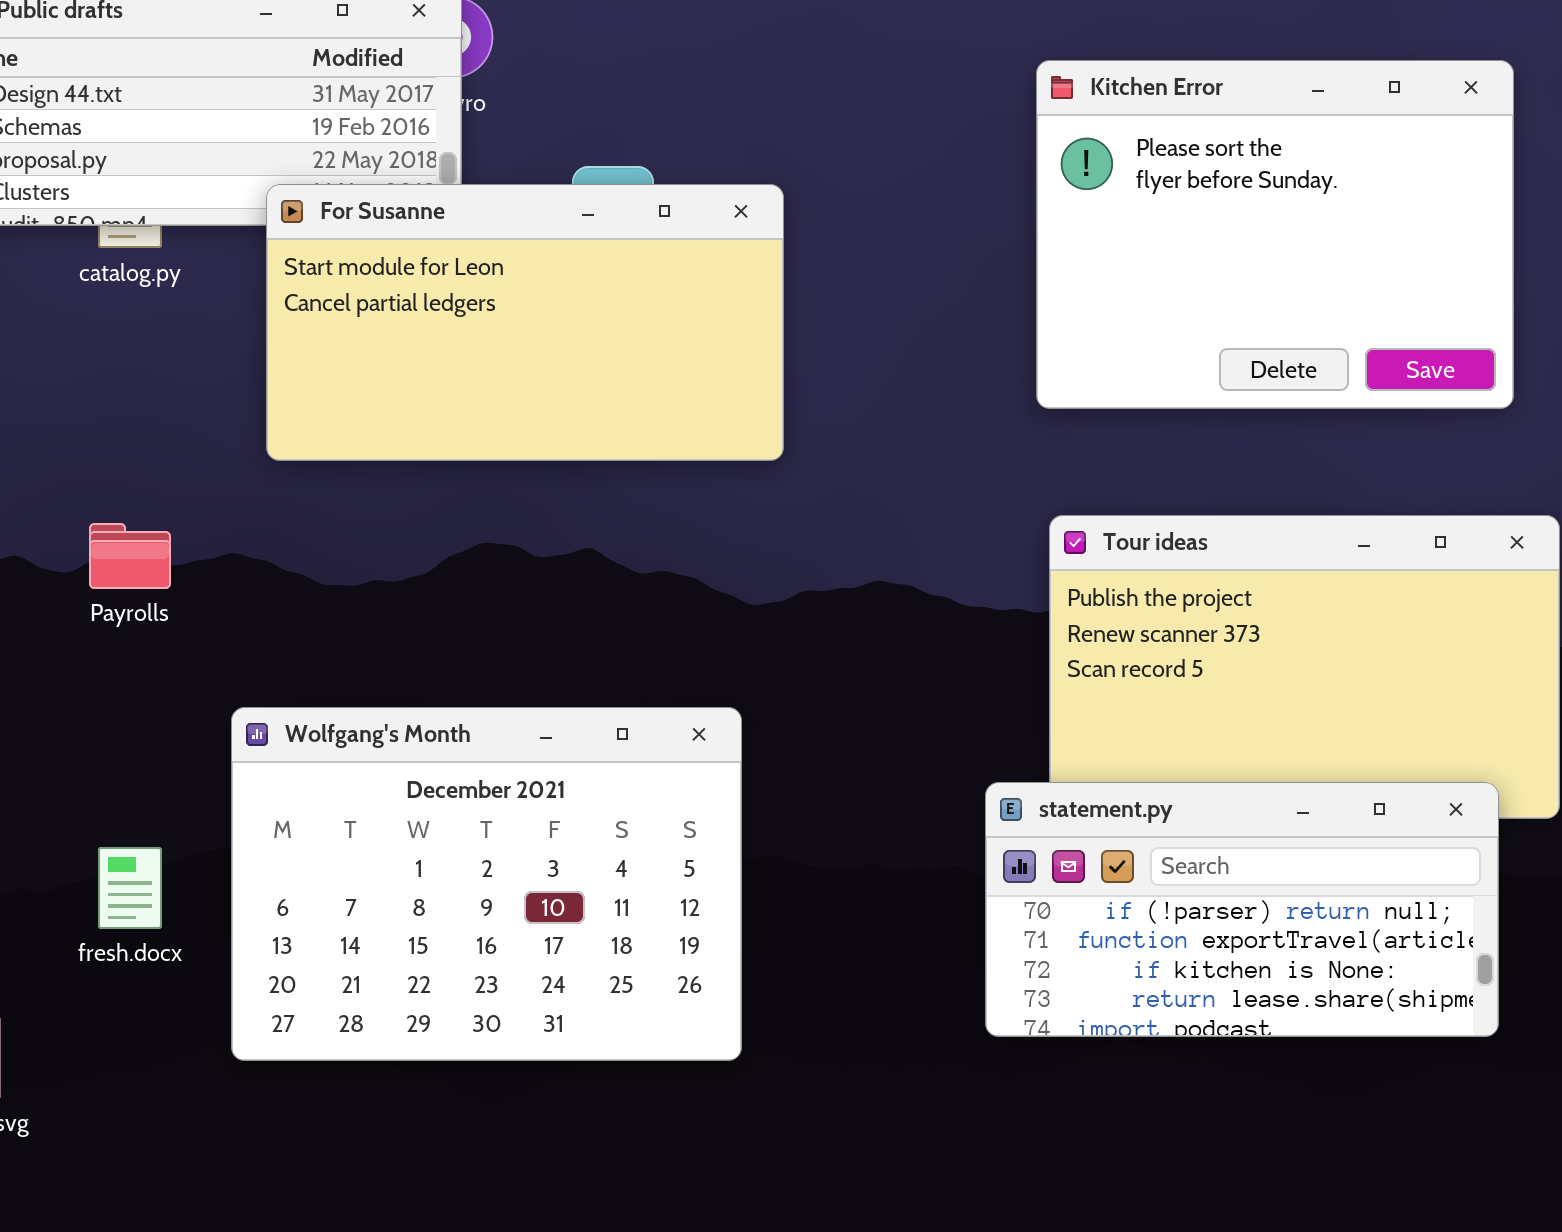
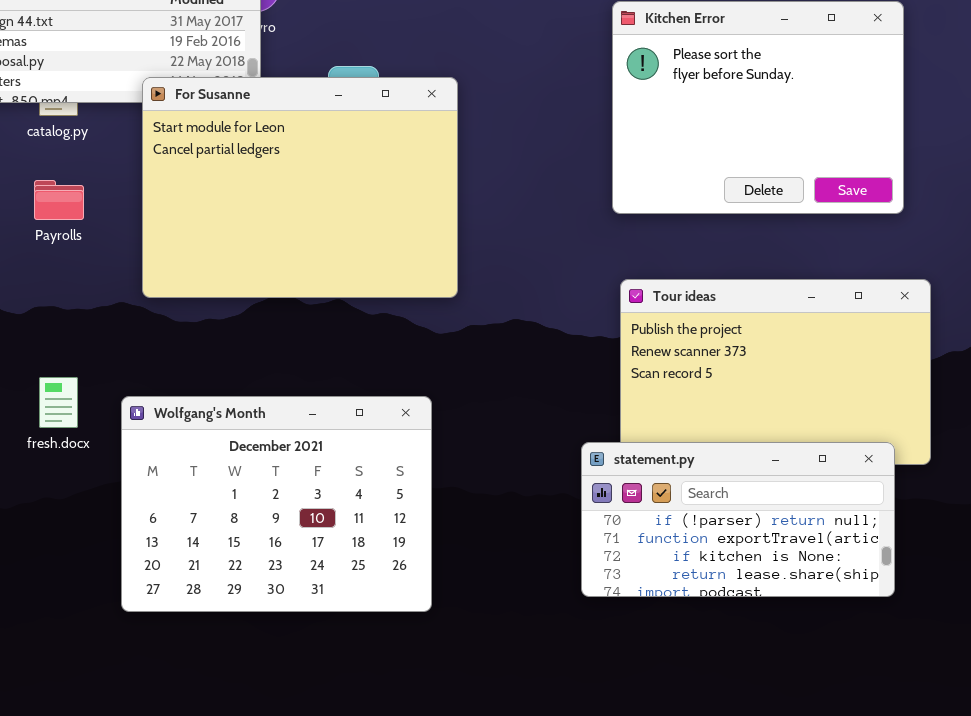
For Susanne: [266,184,784,461] -> [142,77,458,298], resized
Payrolls: [89,523,171,589] -> [34,180,84,220], moved
fresh.docx: [98,847,162,929] -> [39,377,78,428], moved

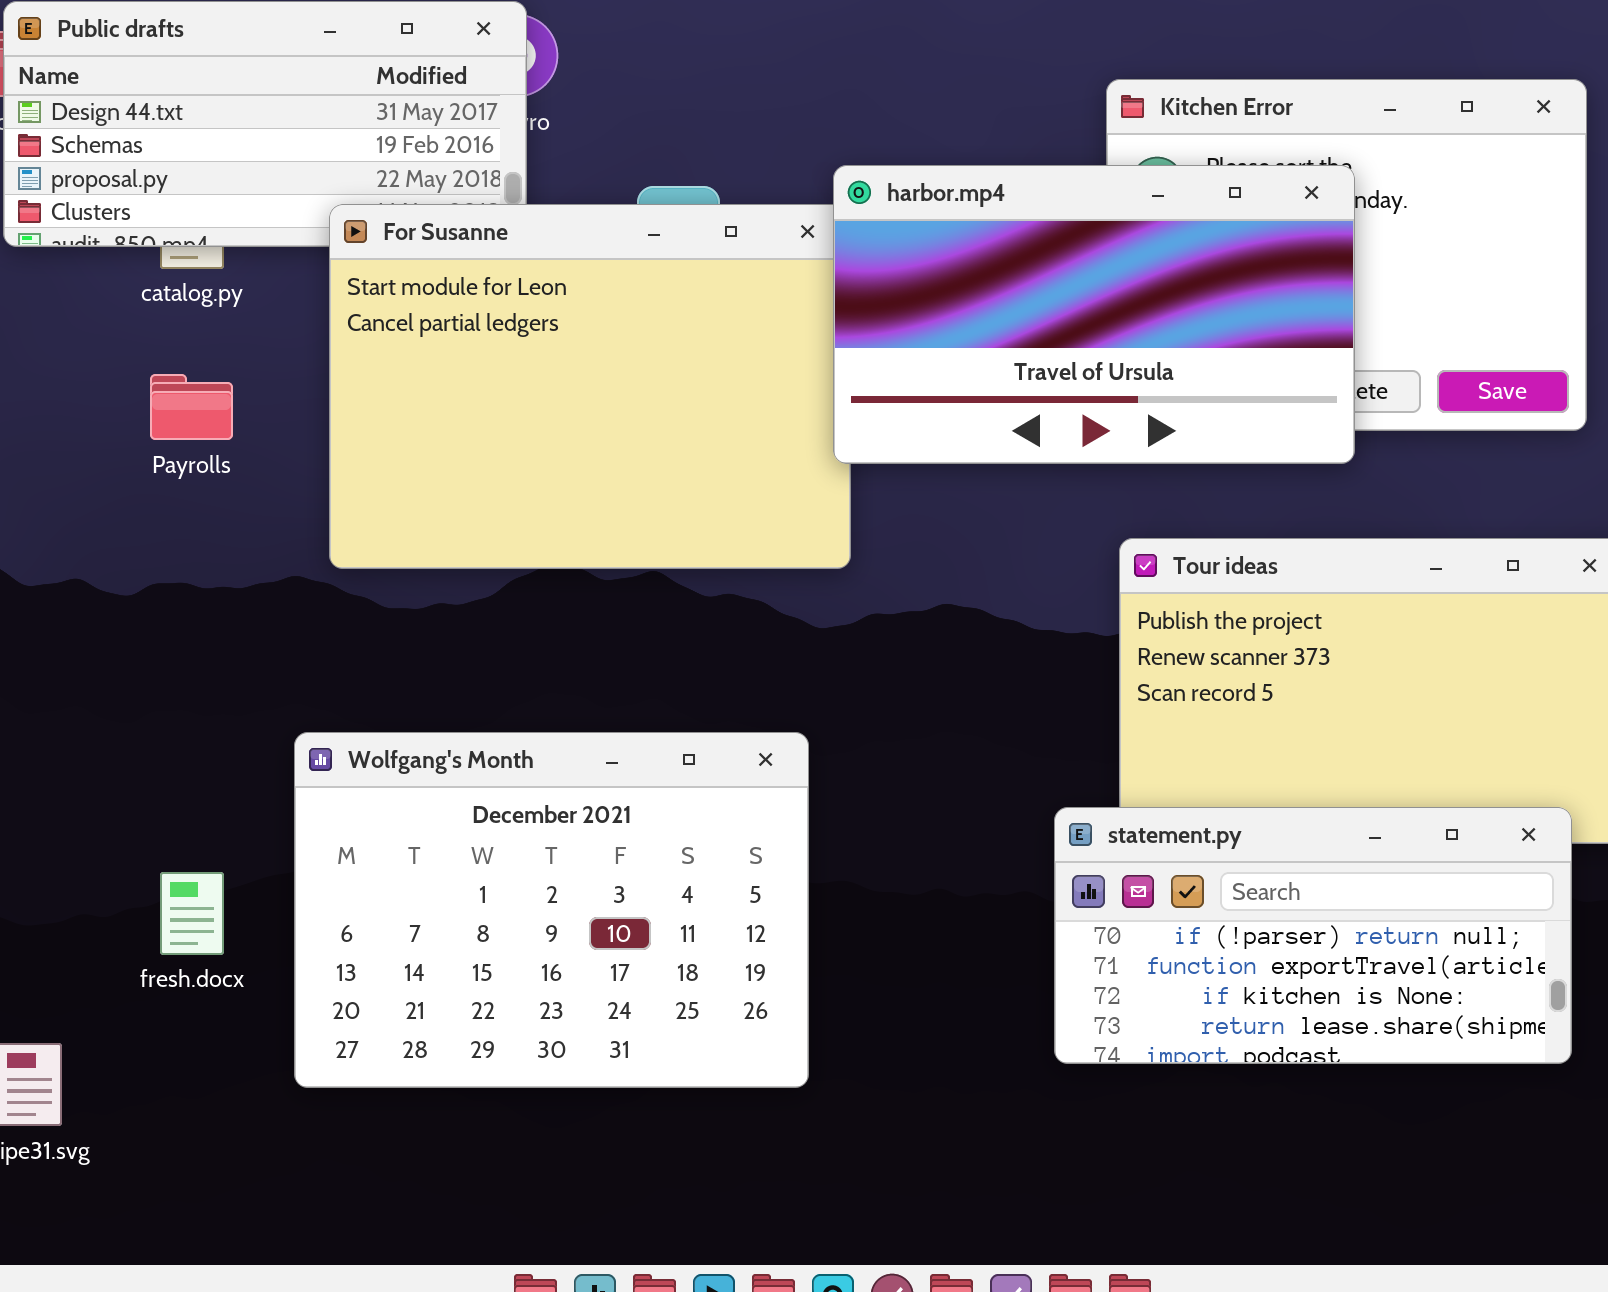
harbor.mp4: none -> [833,165,1355,464], opened
fresh.docx: [39,377,78,428] -> [160,872,224,955], moved

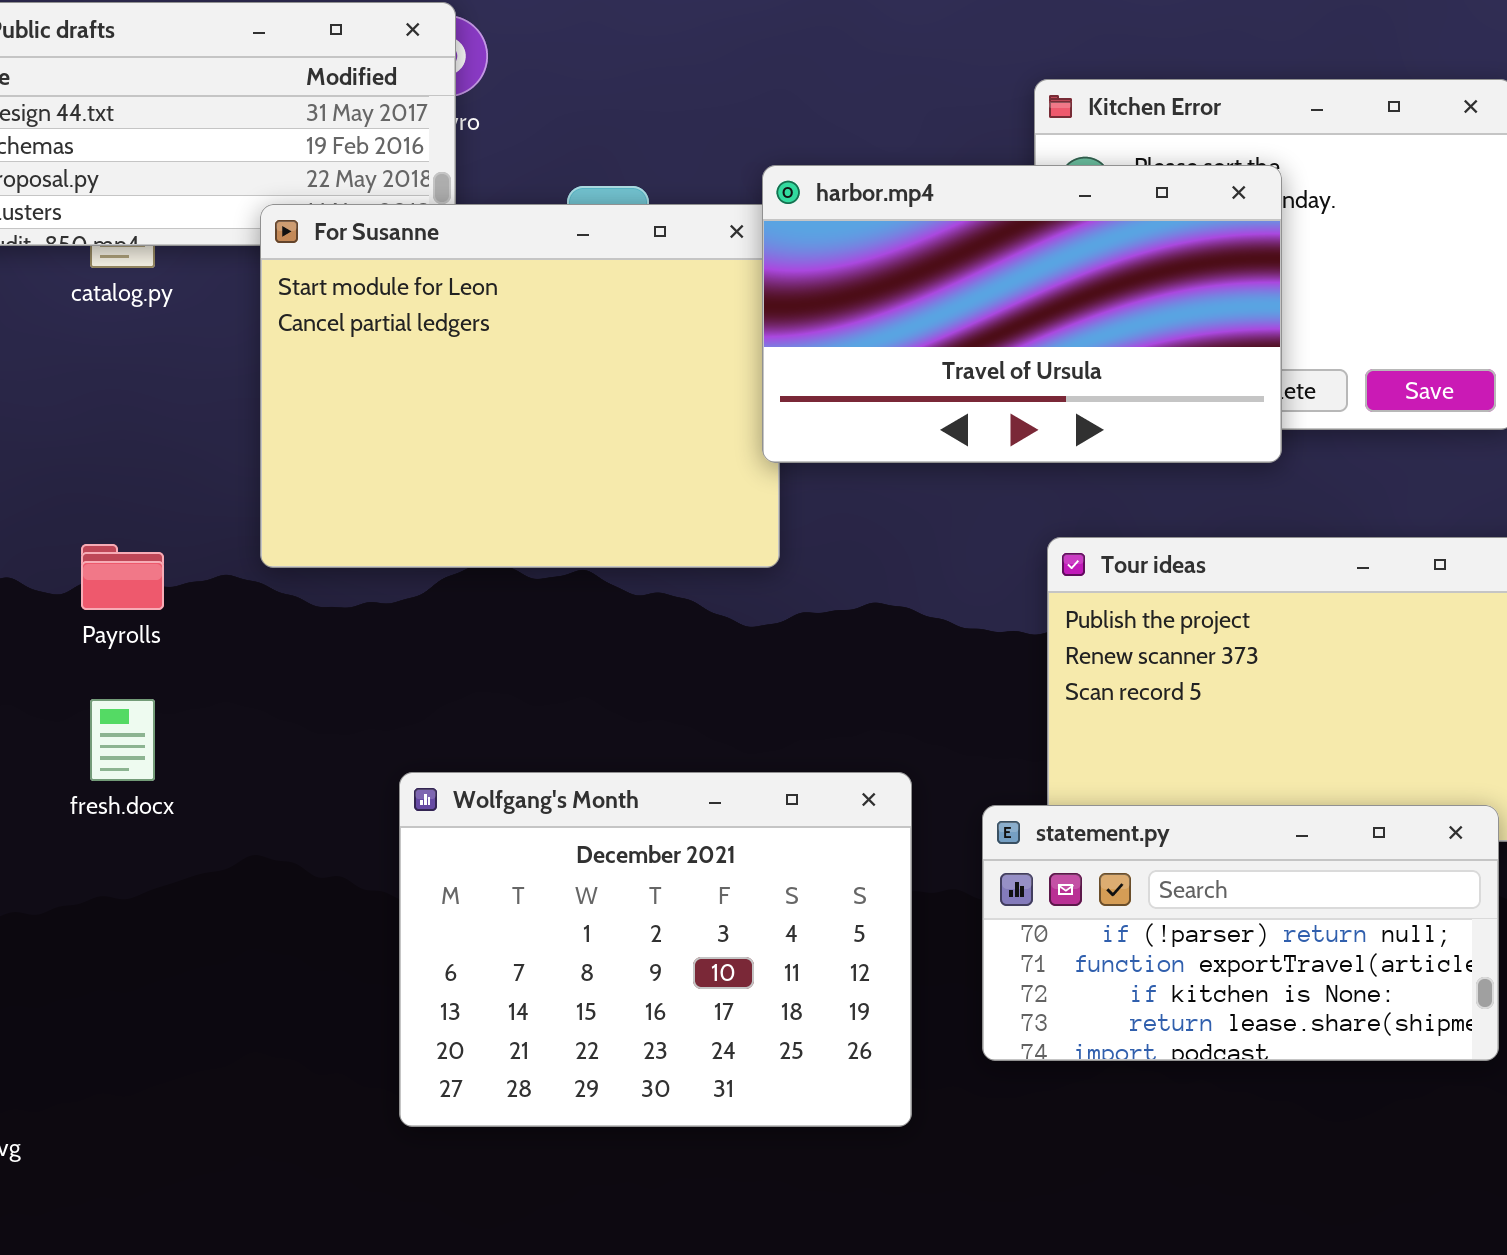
Payrolls: [150,374,233,440] -> [81,544,164,610], moved
Wolfgang's Month: [294,732,809,1088] -> [399,772,912,1127], moved
fresh.docx: [160,872,224,955] -> [90,699,155,781], moved

